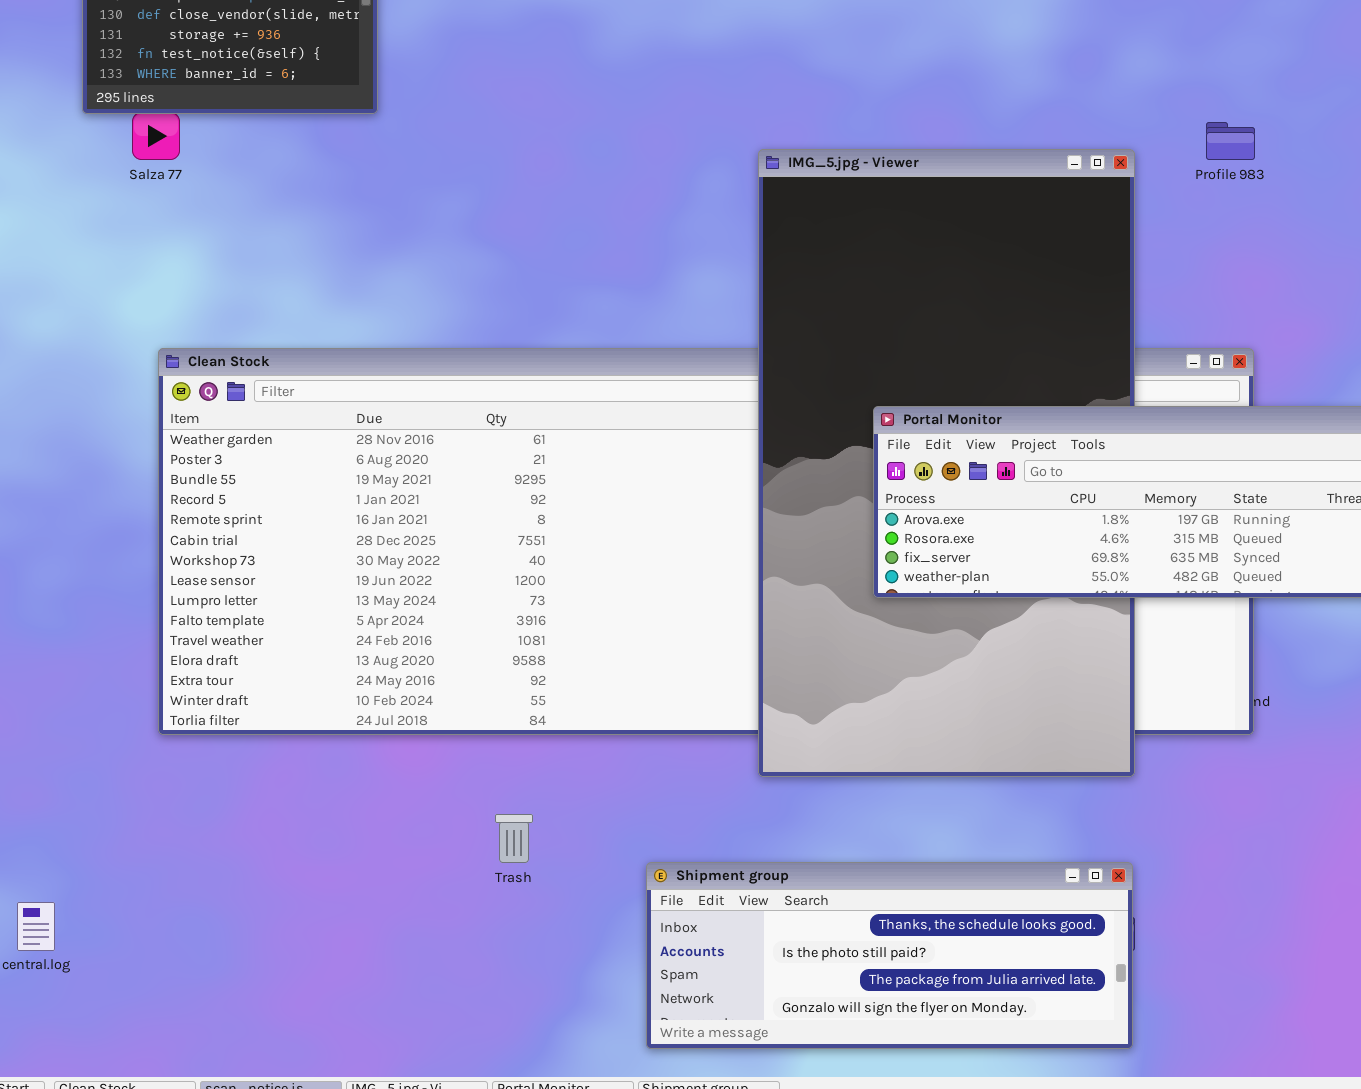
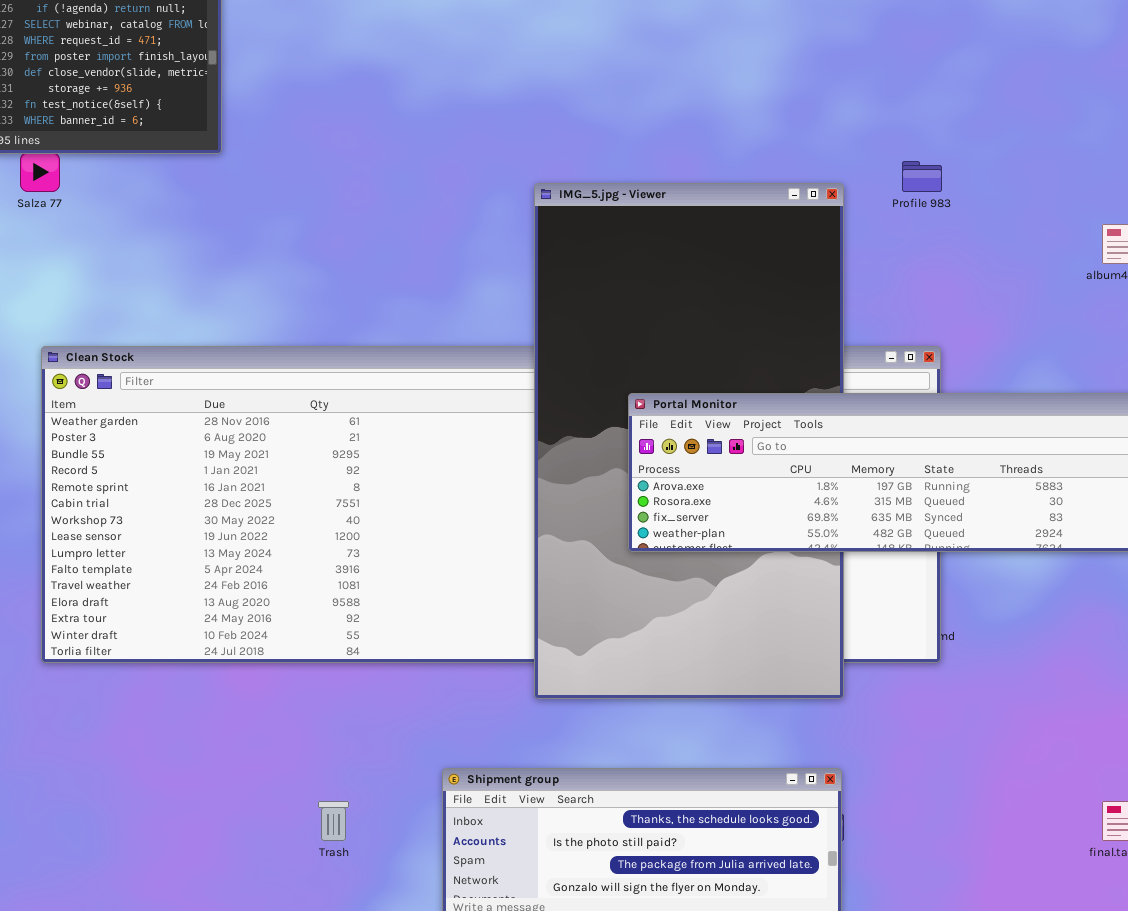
Trash: [495,814,533,863] -> [318,801,349,841], moved

